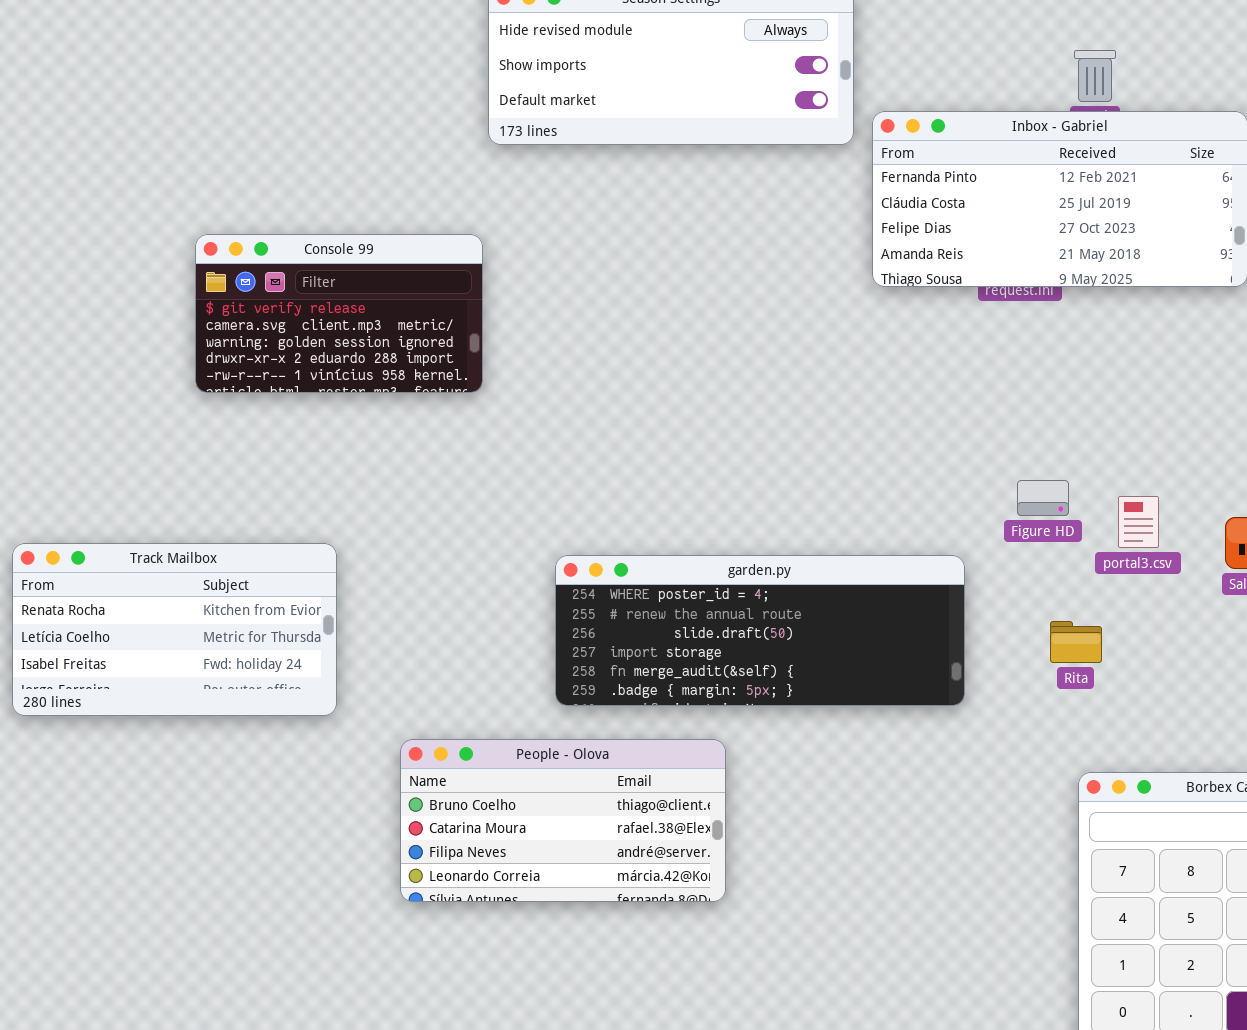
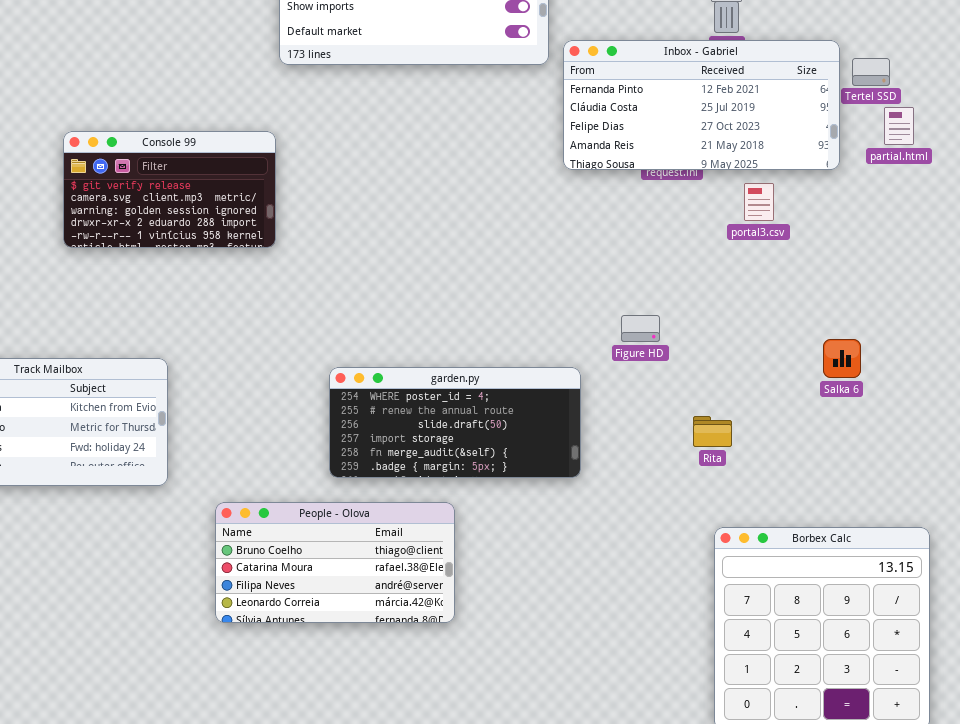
Figure HD: [1017,480,1069,516] -> [621,315,660,342], moved
portal3.csv: [1118,496,1159,548] -> [744,183,774,221], moved
garden.py: [555,555,965,706] -> [329,367,581,478], resized

